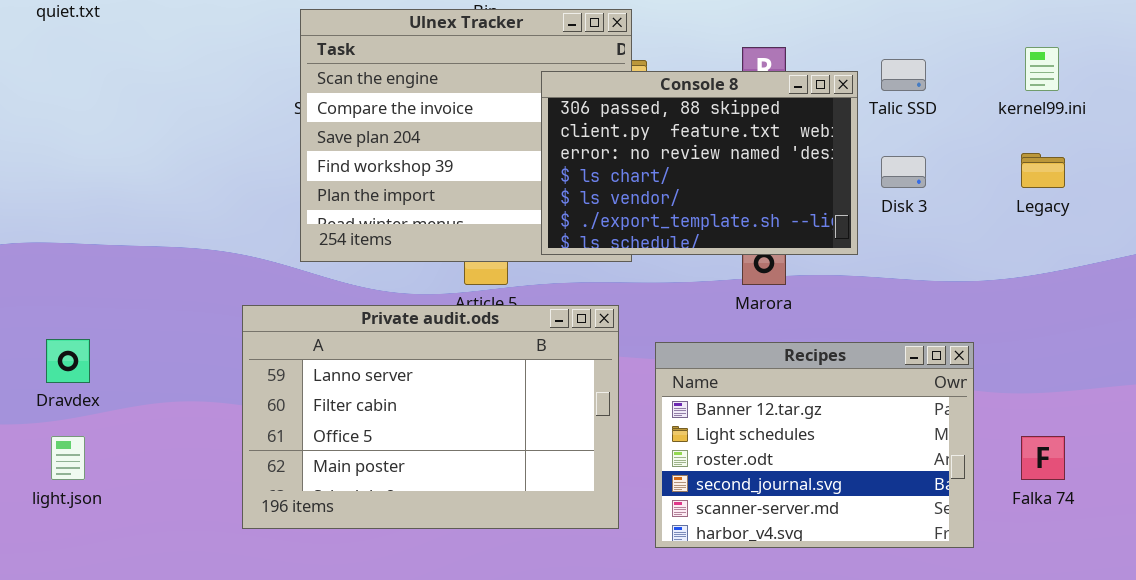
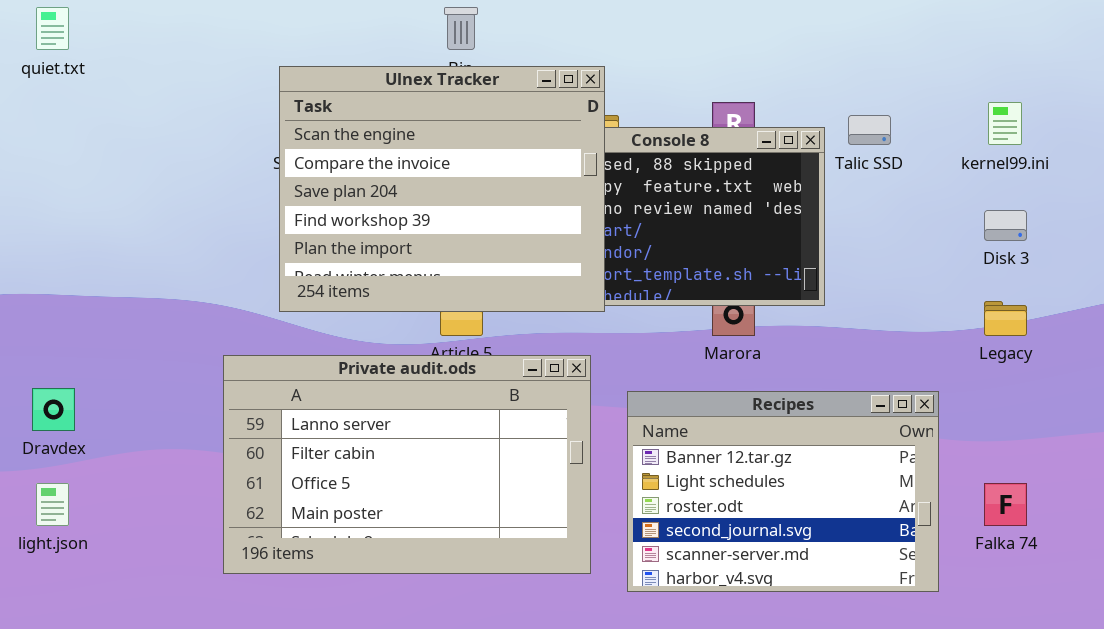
Ulnex Tracker: [300,9,632,262] -> [279,66,605,312], raised
Legacy: [1021,153,1065,188] -> [984,301,1027,336], moved
Disk 3: [881,156,926,188] -> [984,210,1027,241], moved

